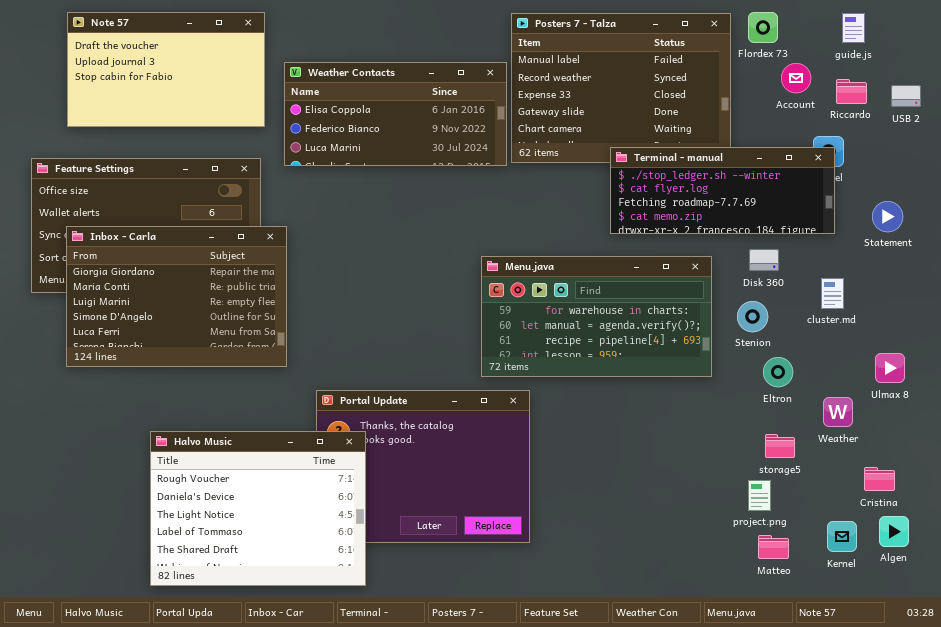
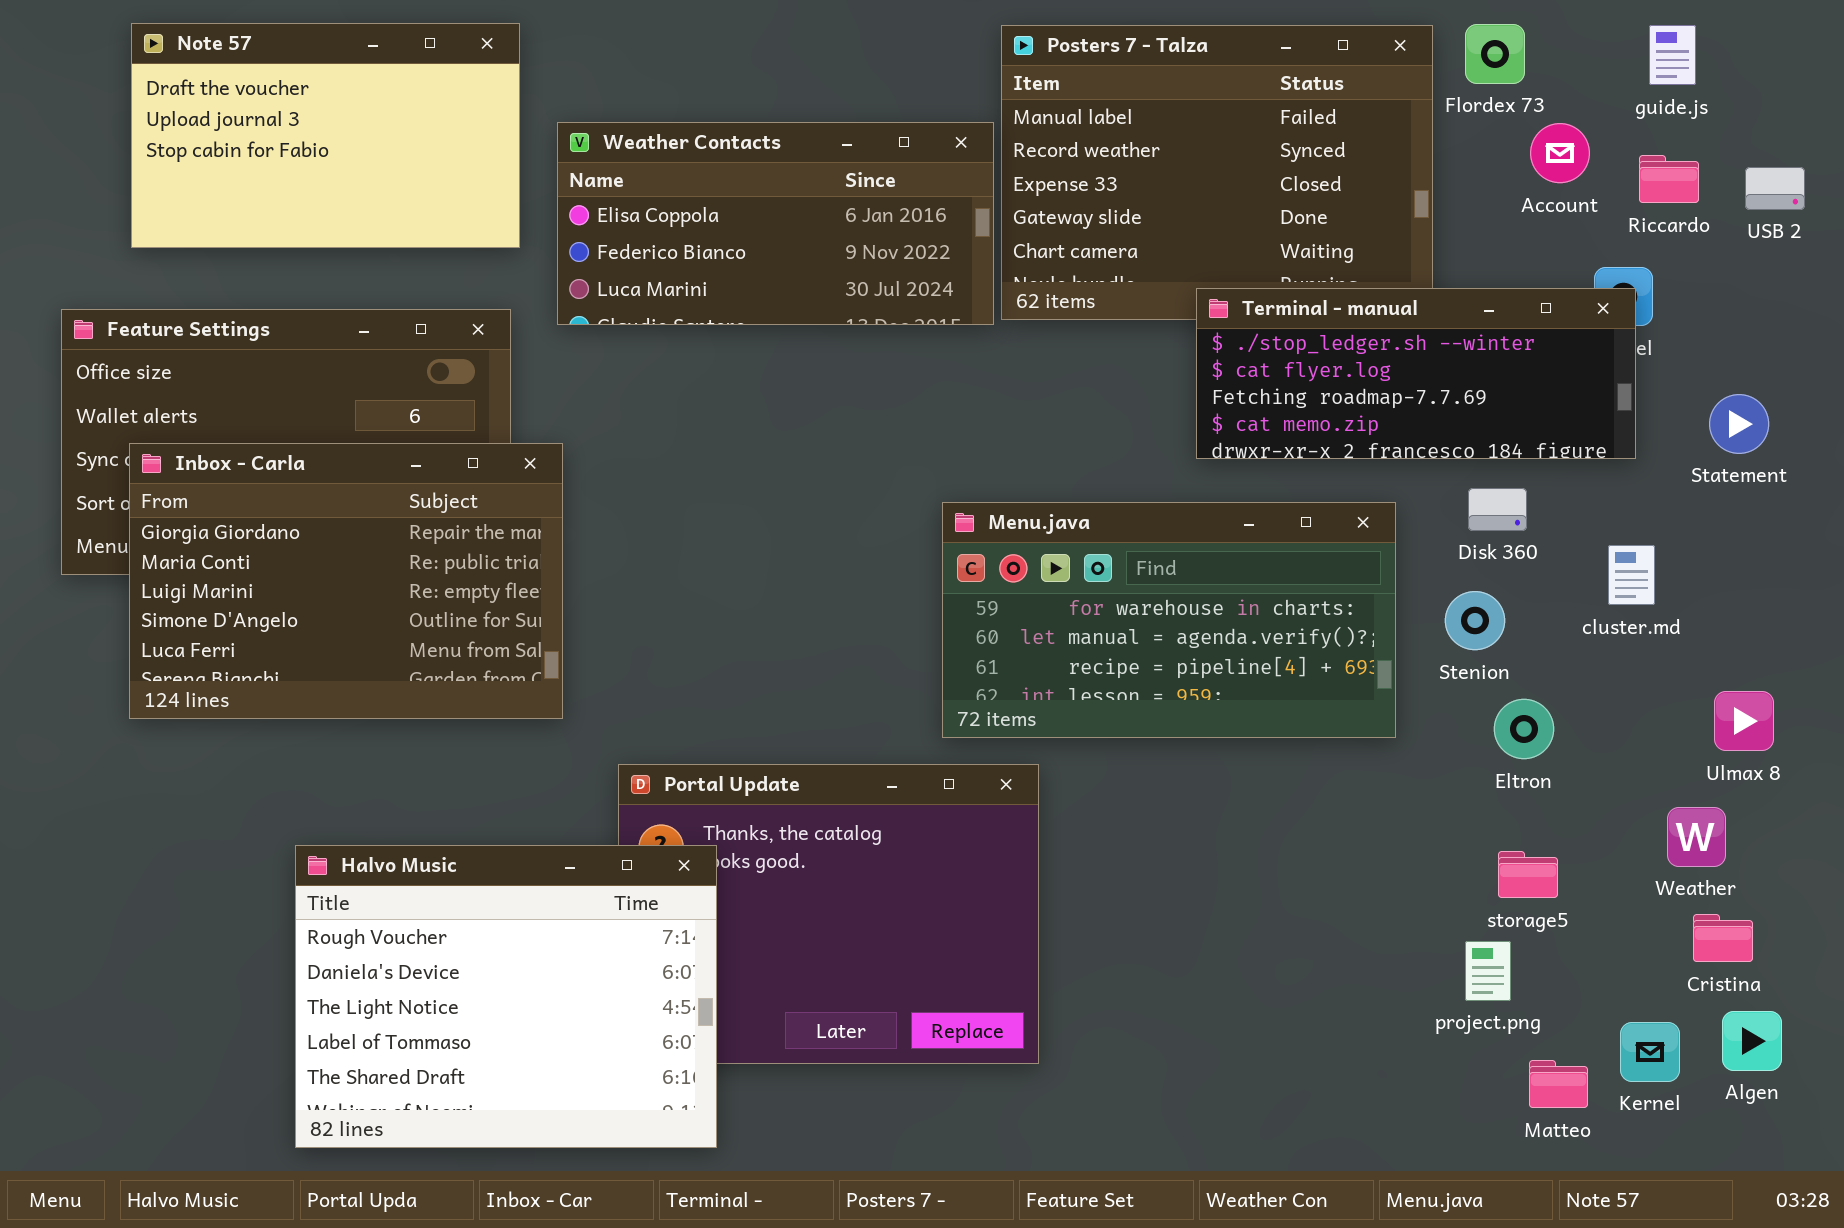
Weather: [823,397,853,427] -> [1667,807,1726,867], moved
Matteo: [758,535,789,559] -> [1529,1060,1588,1108], moved

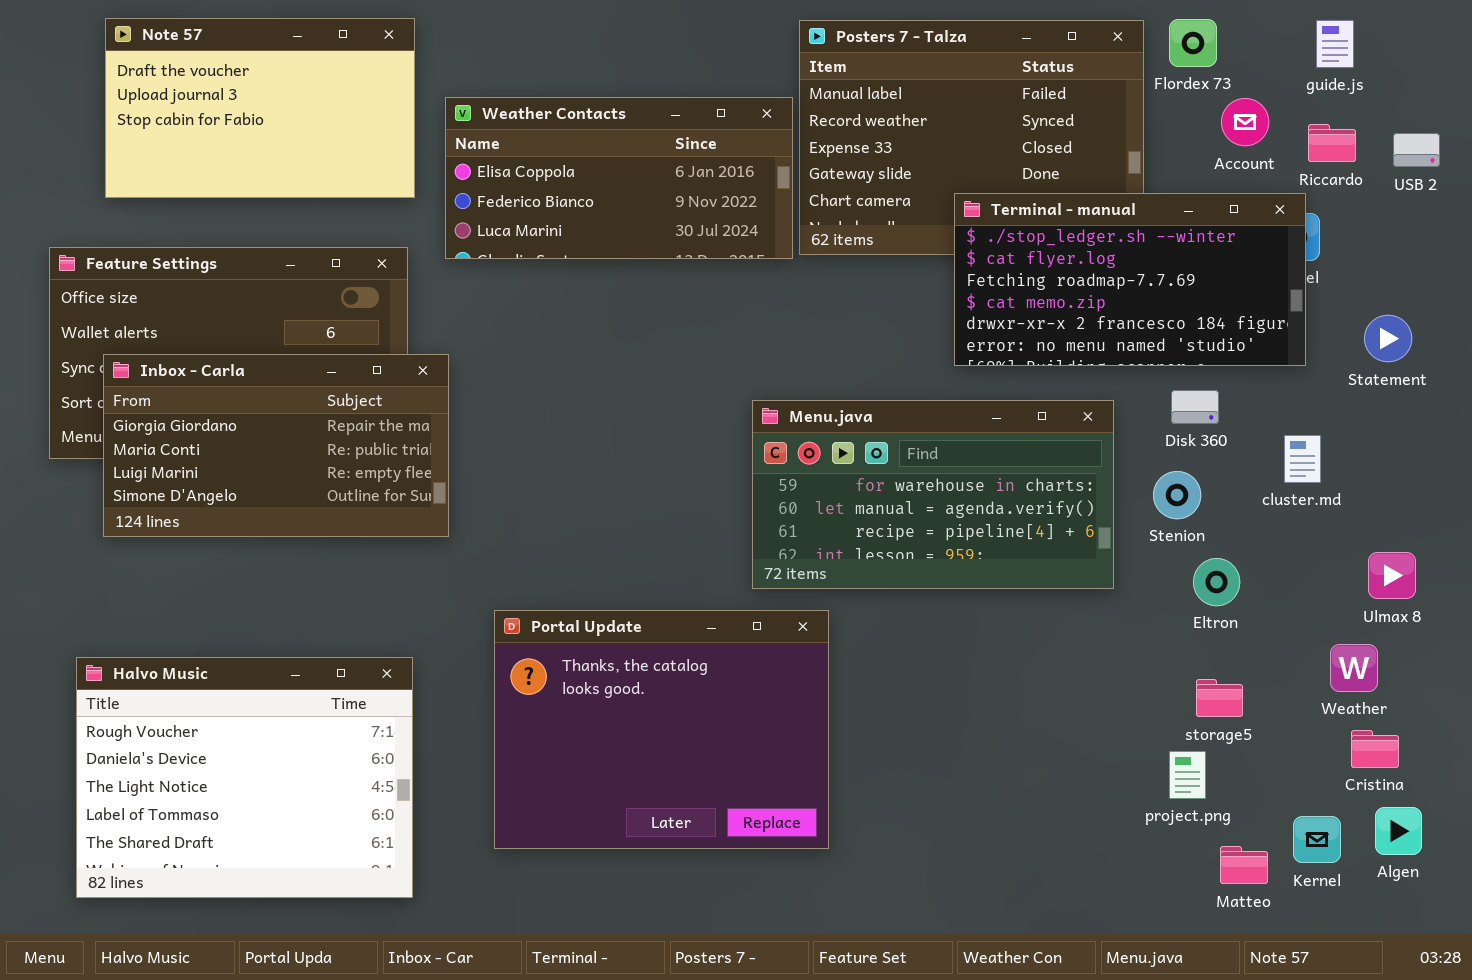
Terminal - manual: [1196,288,1636,459] -> [954,193,1306,366], resized
Inbox - Carla: [129,443,563,719] -> [103,354,449,537], resized
Halvo Music: [295,845,717,1148] -> [76,657,413,898], moved

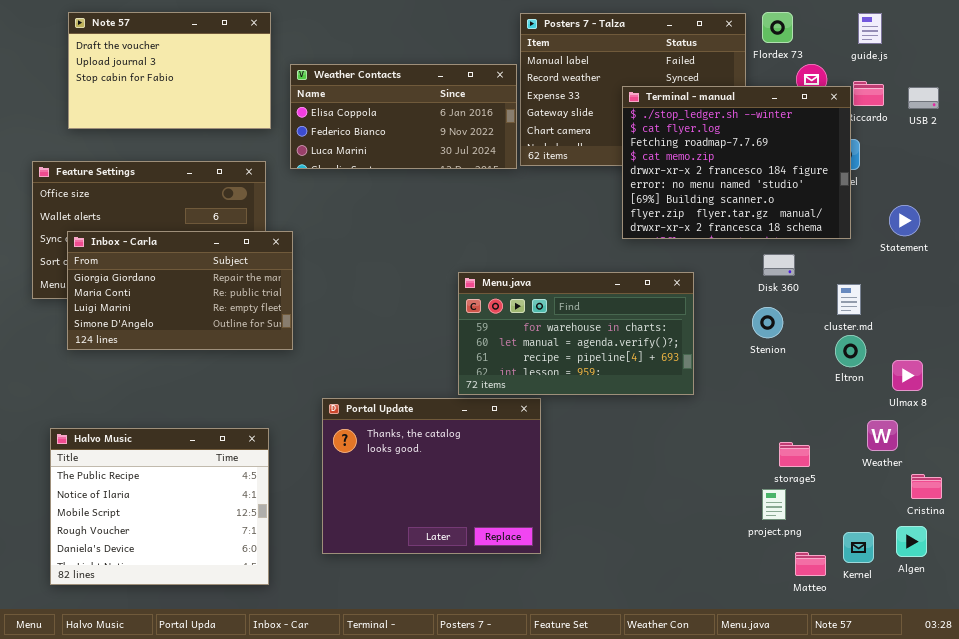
Terminal - manual: [954,193,1306,366] -> [622,86,851,239], resized
Menu.java: [752,400,1114,589] -> [458,272,694,395], moved
Eltron: [1193,558,1240,606] -> [835,335,866,367], moved
Halvo Music: [76,657,413,898] -> [50,428,269,585], scrolled up 3 rows
Cristina: [1351,730,1399,768] -> [911,474,942,499], moved

